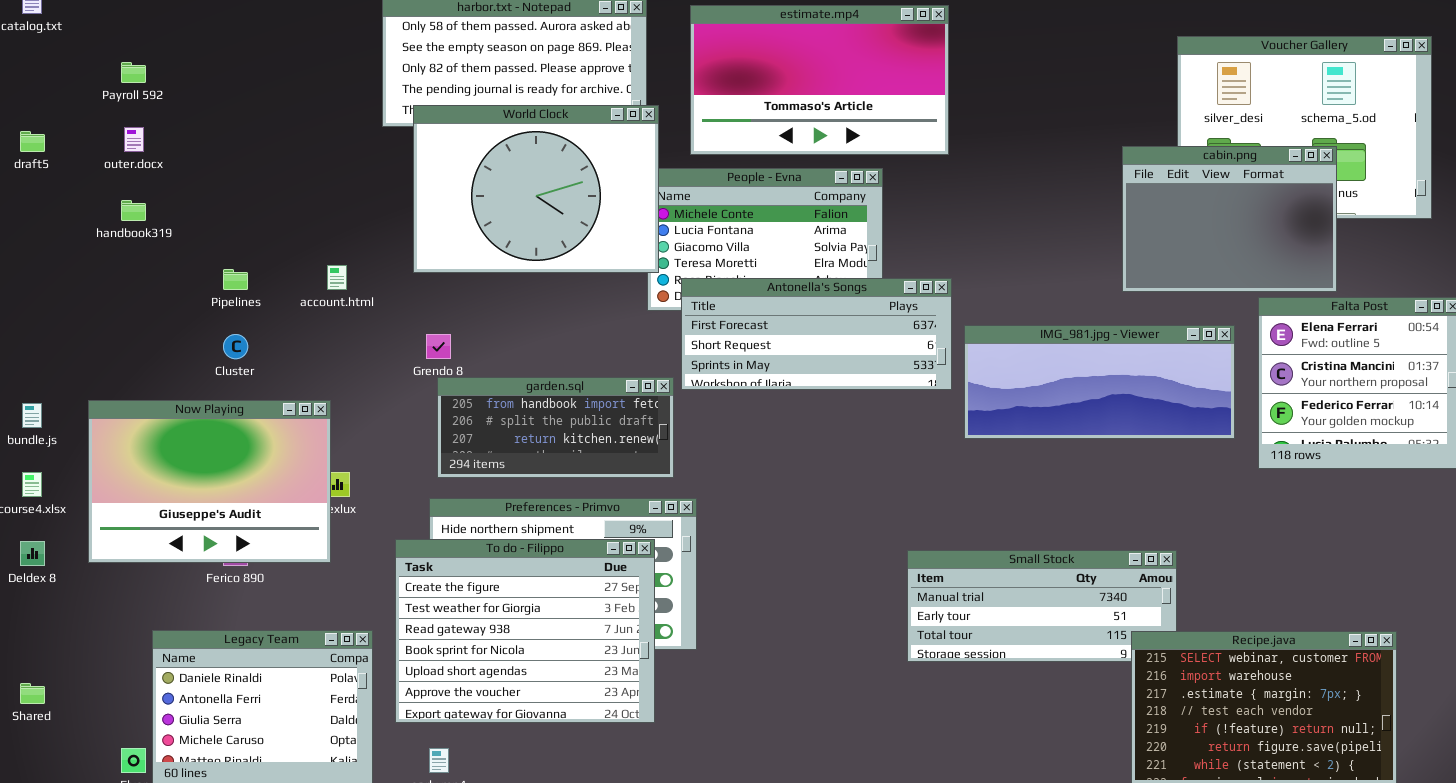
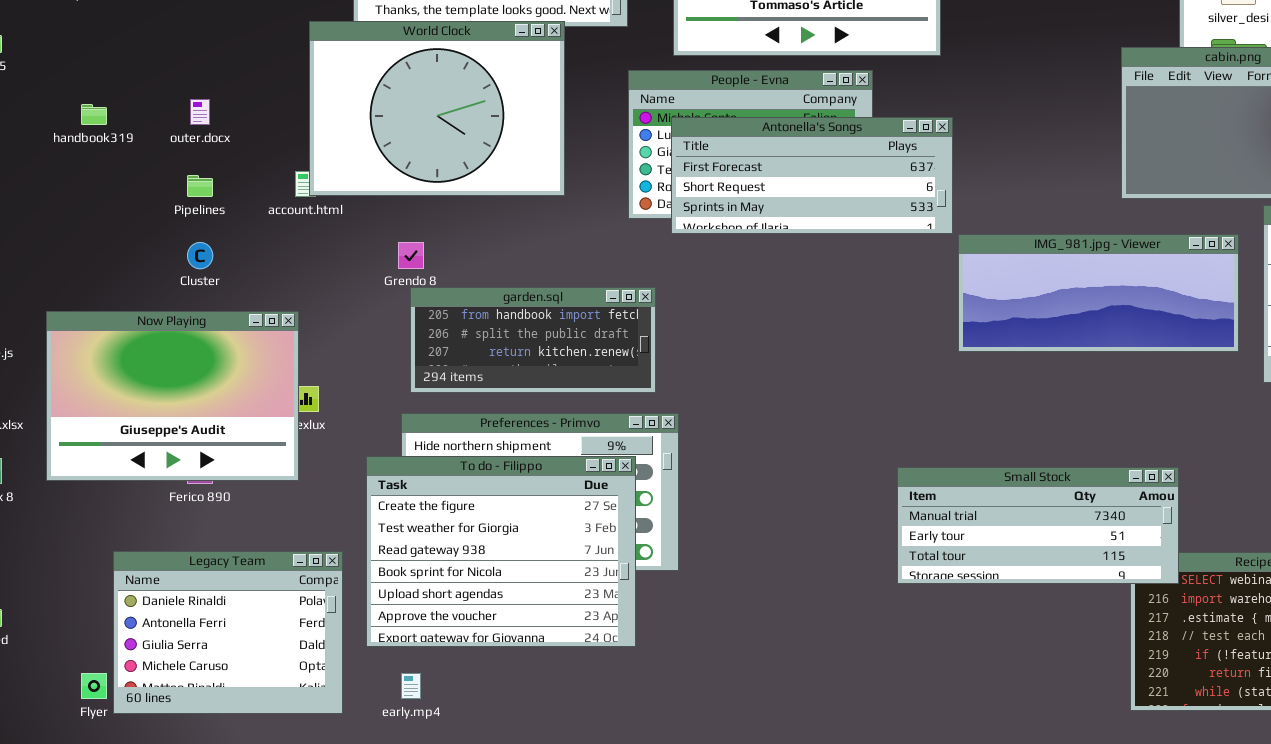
World Clock: [413,105,659,273] -> [309,21,565,196], moved
outer.docx: [124,127,144,152] -> [190,99,210,125], moved
Antonella's Songs: [681,278,952,390] -> [671,117,953,234], moved
Small Stock: [907,550,1177,662] -> [897,467,1179,584], raised

